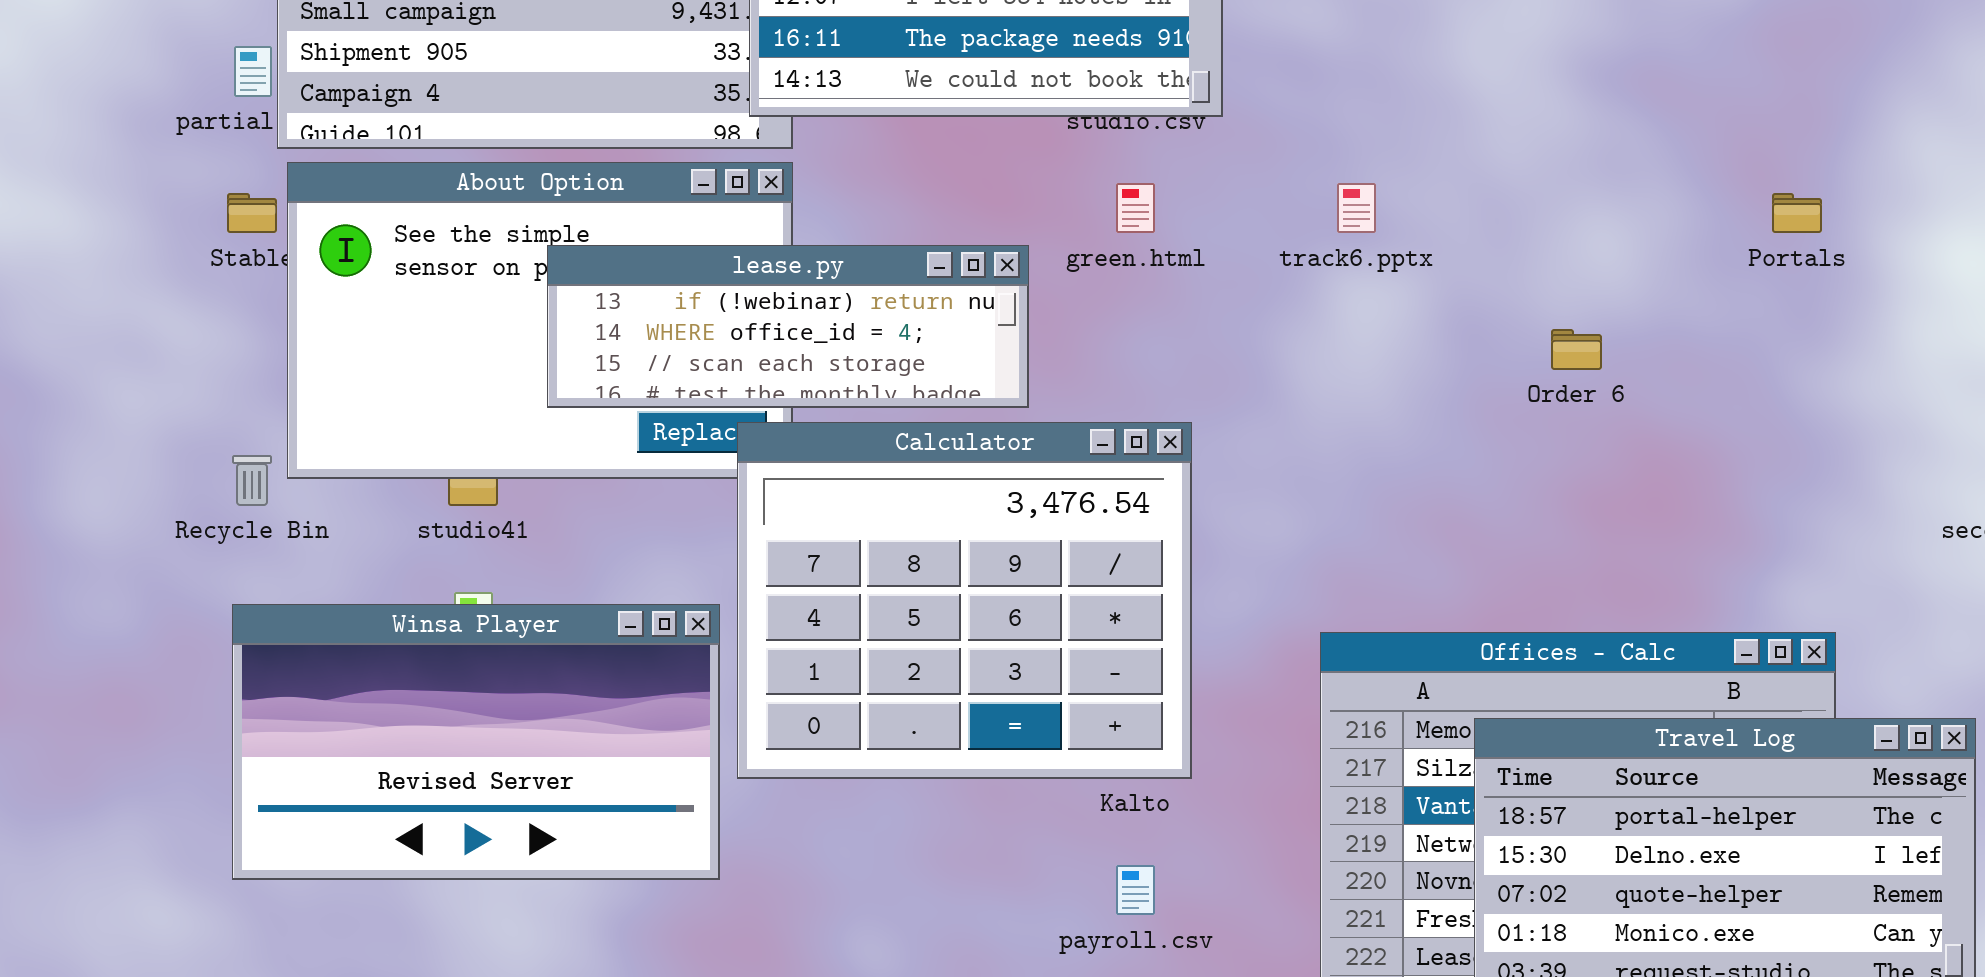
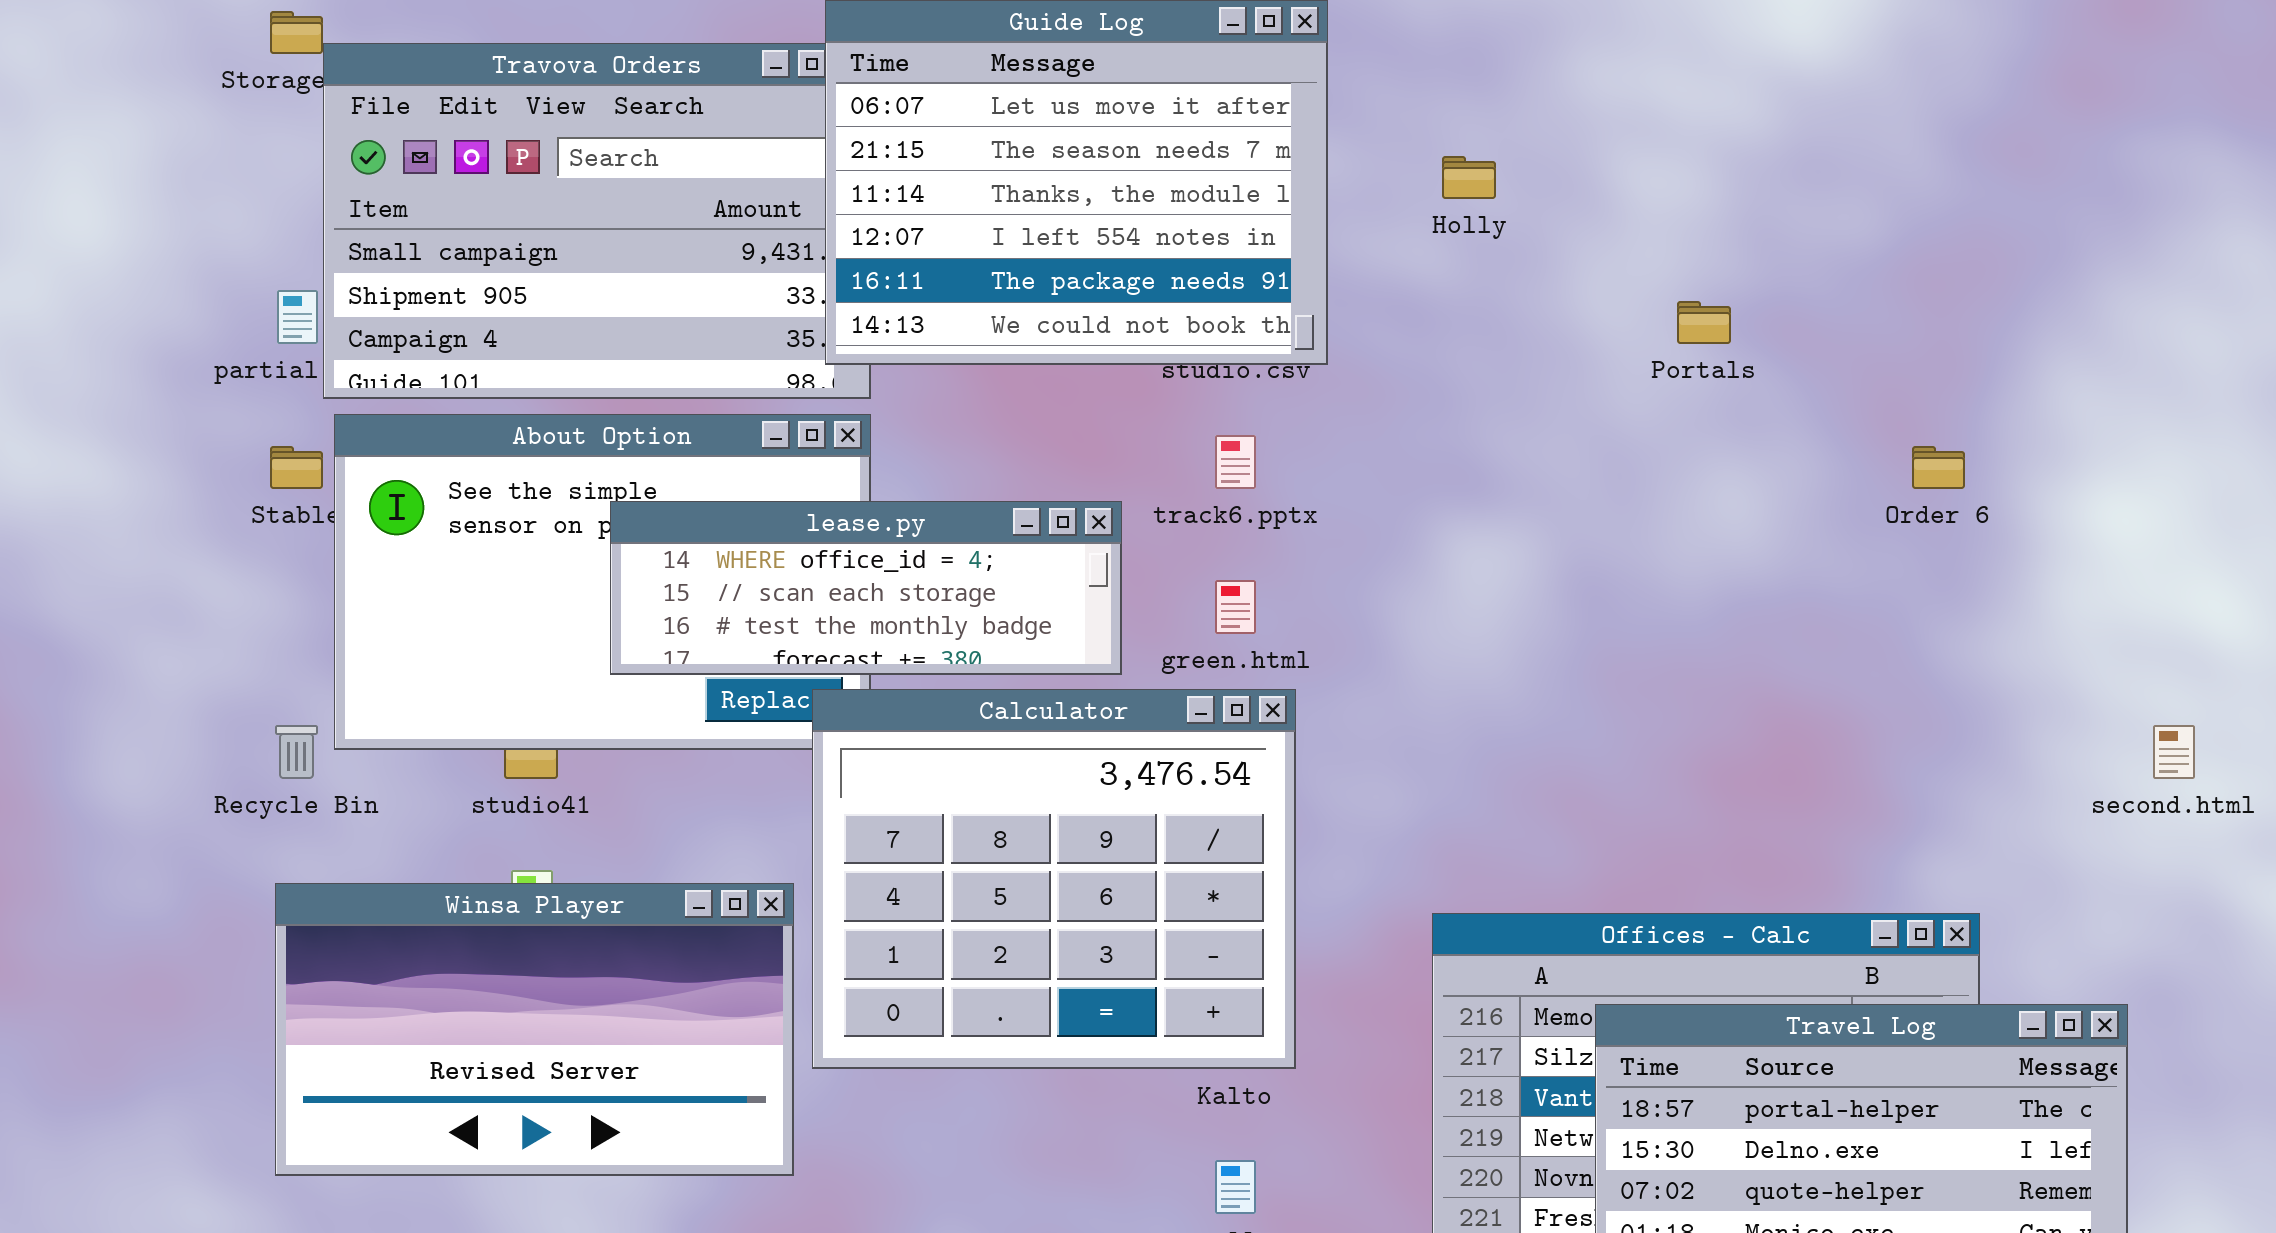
green.html: [1116,183,1155,233] -> [1215,580,1256,634], moved
track6.pptx: [1337,183,1376,233] -> [1215,435,1256,489], moved
Portals: [1772,193,1822,233] -> [1677,301,1731,344], moved
lease.py: [547,245,1029,408] -> [610,501,1122,675], scrolled down 1 row
Order 6: [1551,329,1602,370] -> [1912,446,1965,489], moved

